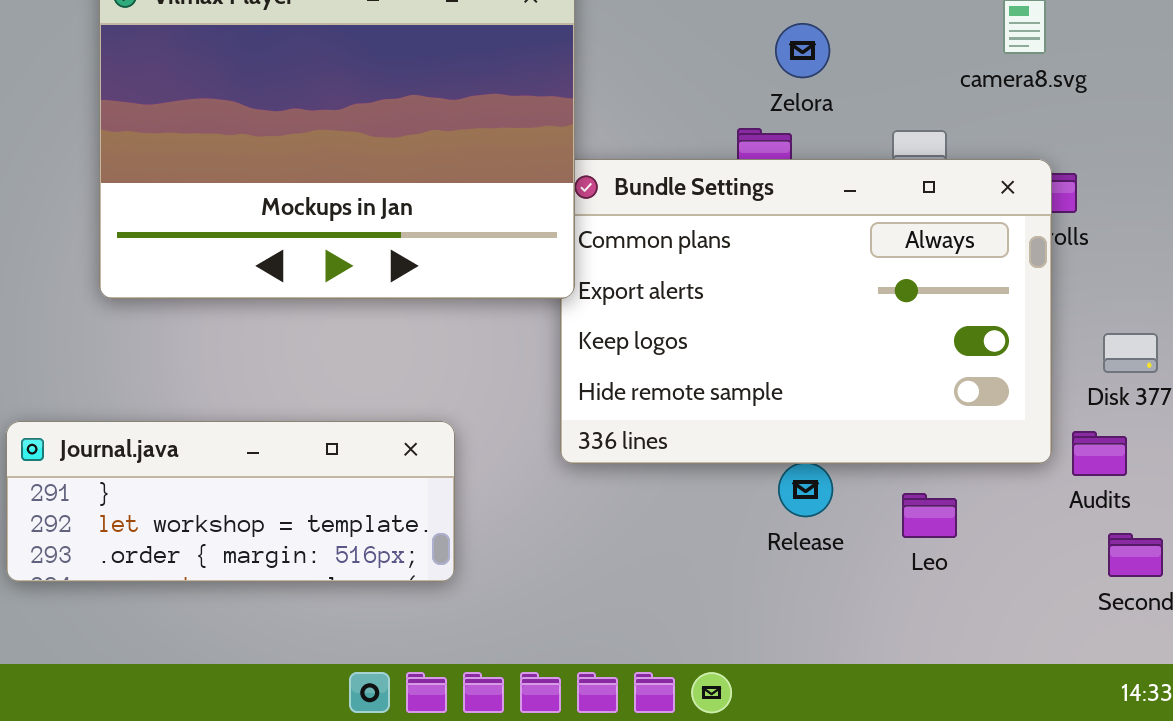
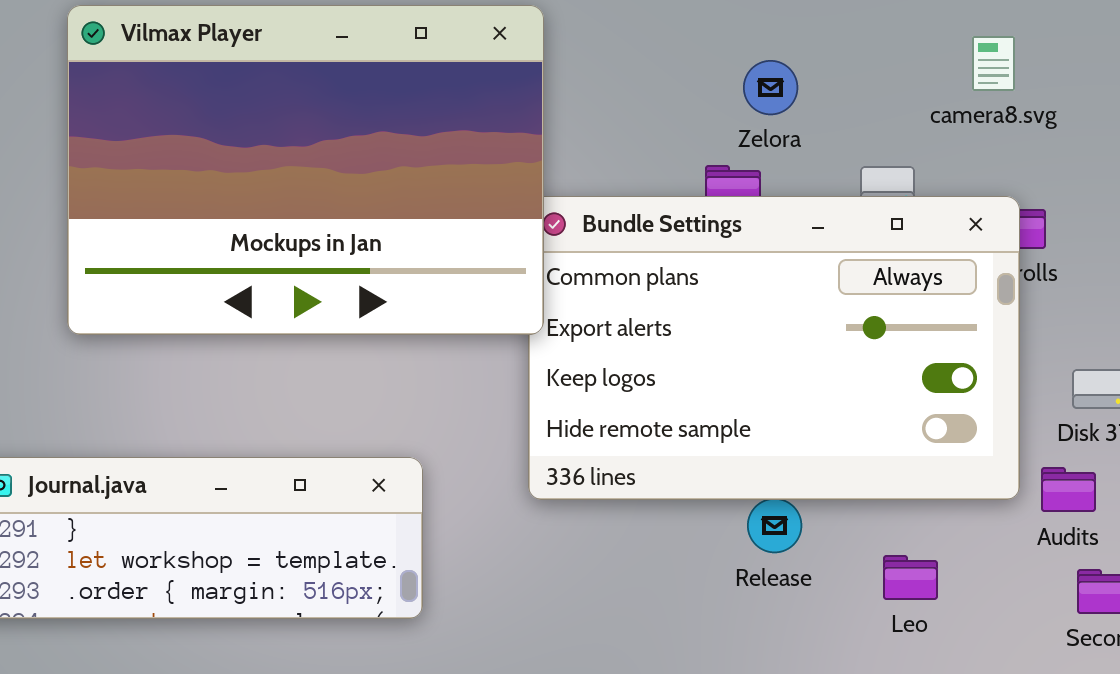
Leo: [902,493,957,538] -> [883,555,938,600], moved

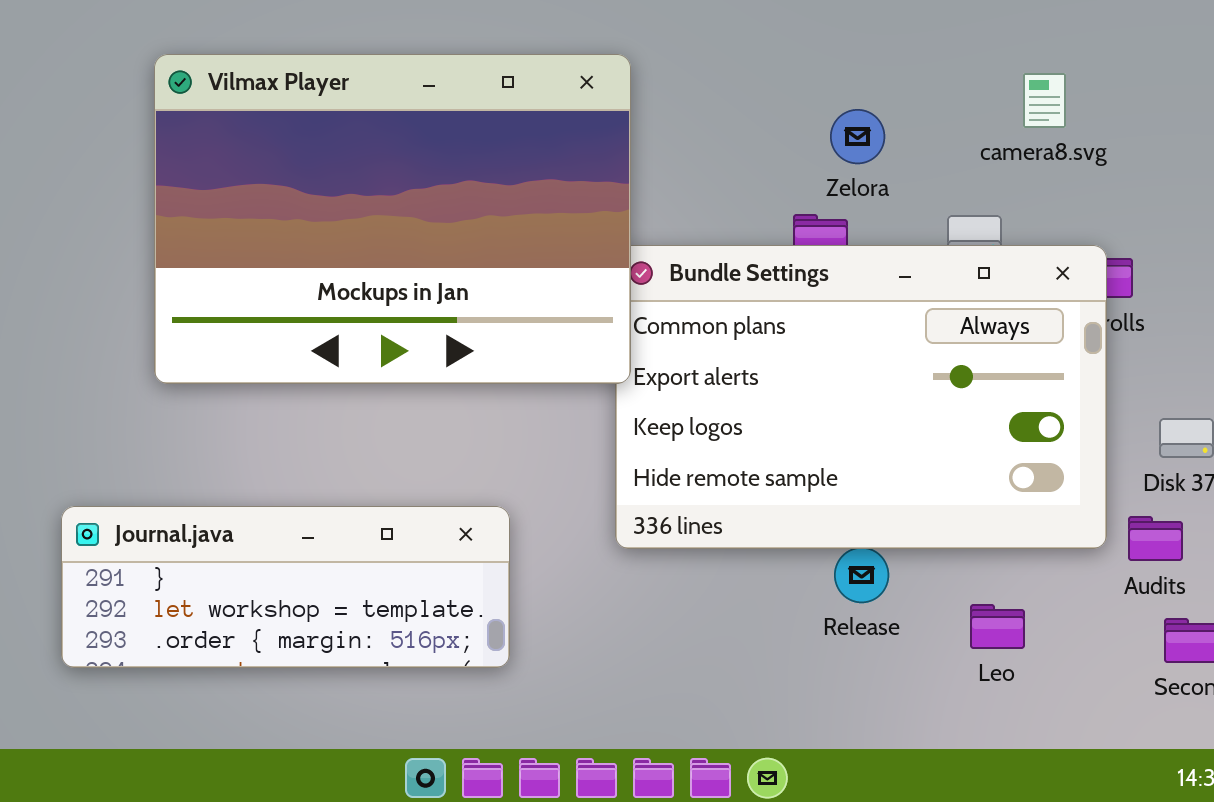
camera8.svg: [972,36,1015,91] -> [1023,73,1066,128], moved

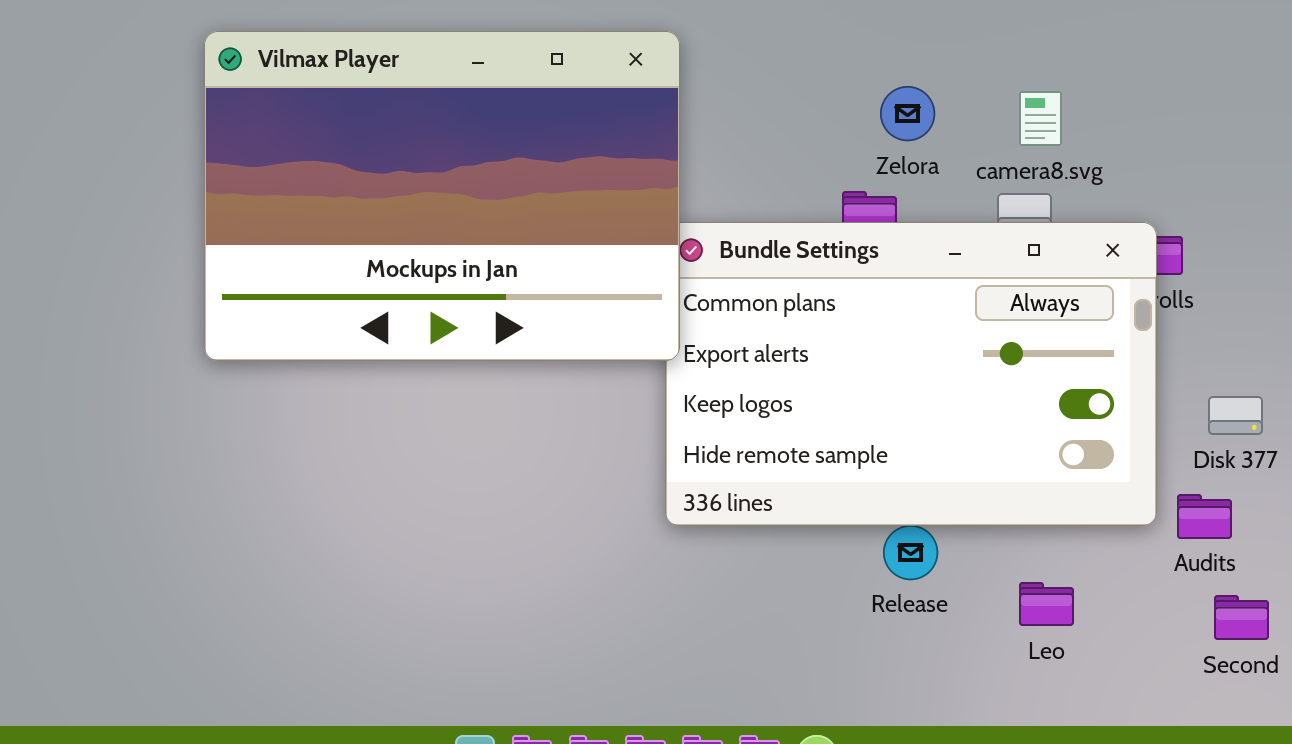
camera8.svg: [1023,73,1066,128] -> [1019,91,1062,146], moved
Journal.java: [61,506,510,668] -> none, closed

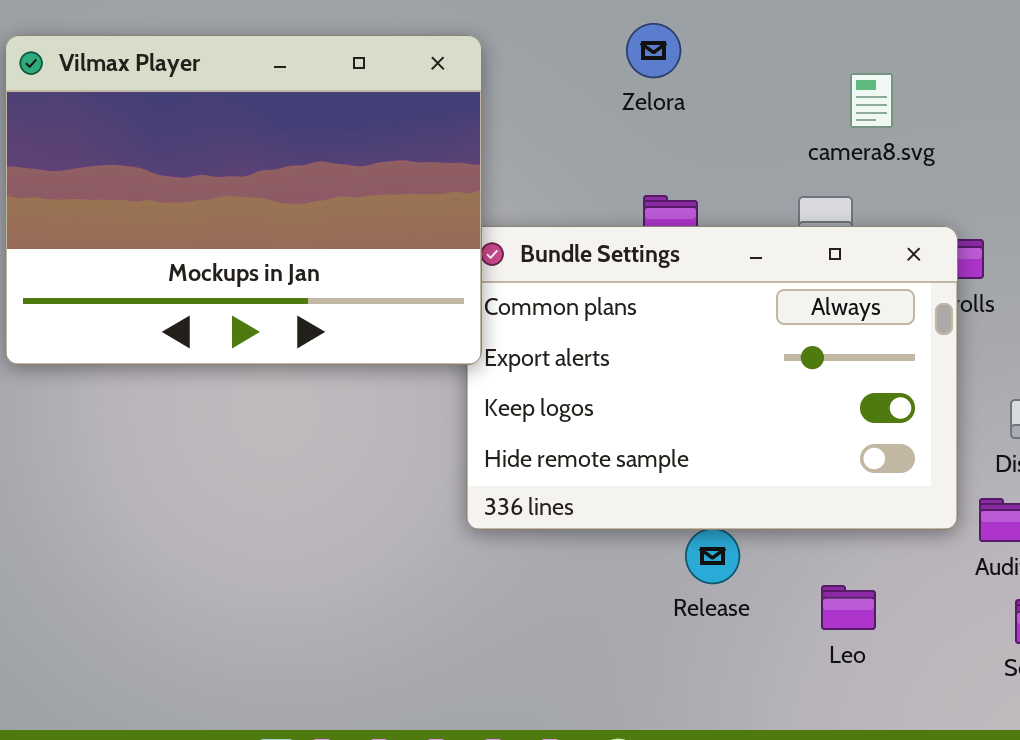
Zelora: [880,86,935,141] -> [626,23,681,78], moved
camera8.svg: [1019,91,1062,146] -> [850,73,893,128], moved

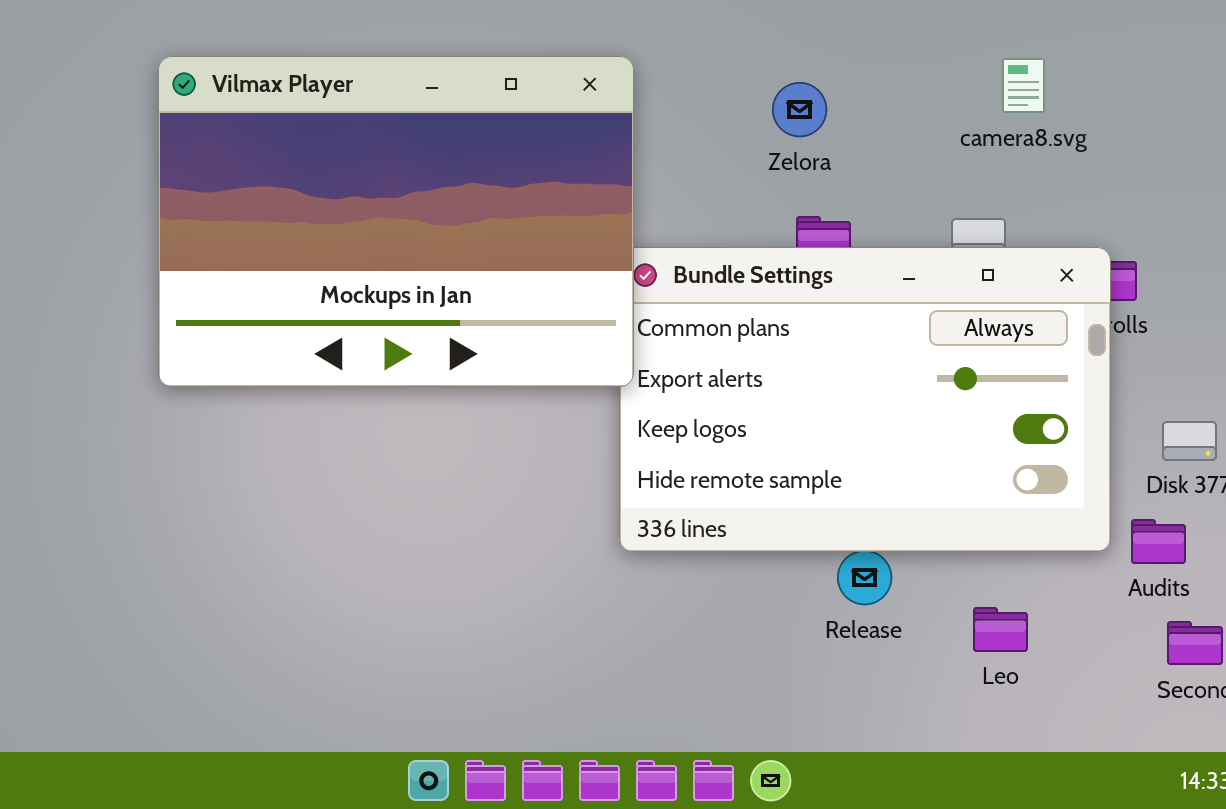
Zelora: [626,23,681,78] -> [772,82,827,137], moved
camera8.svg: [850,73,893,128] -> [1002,58,1045,113], moved

